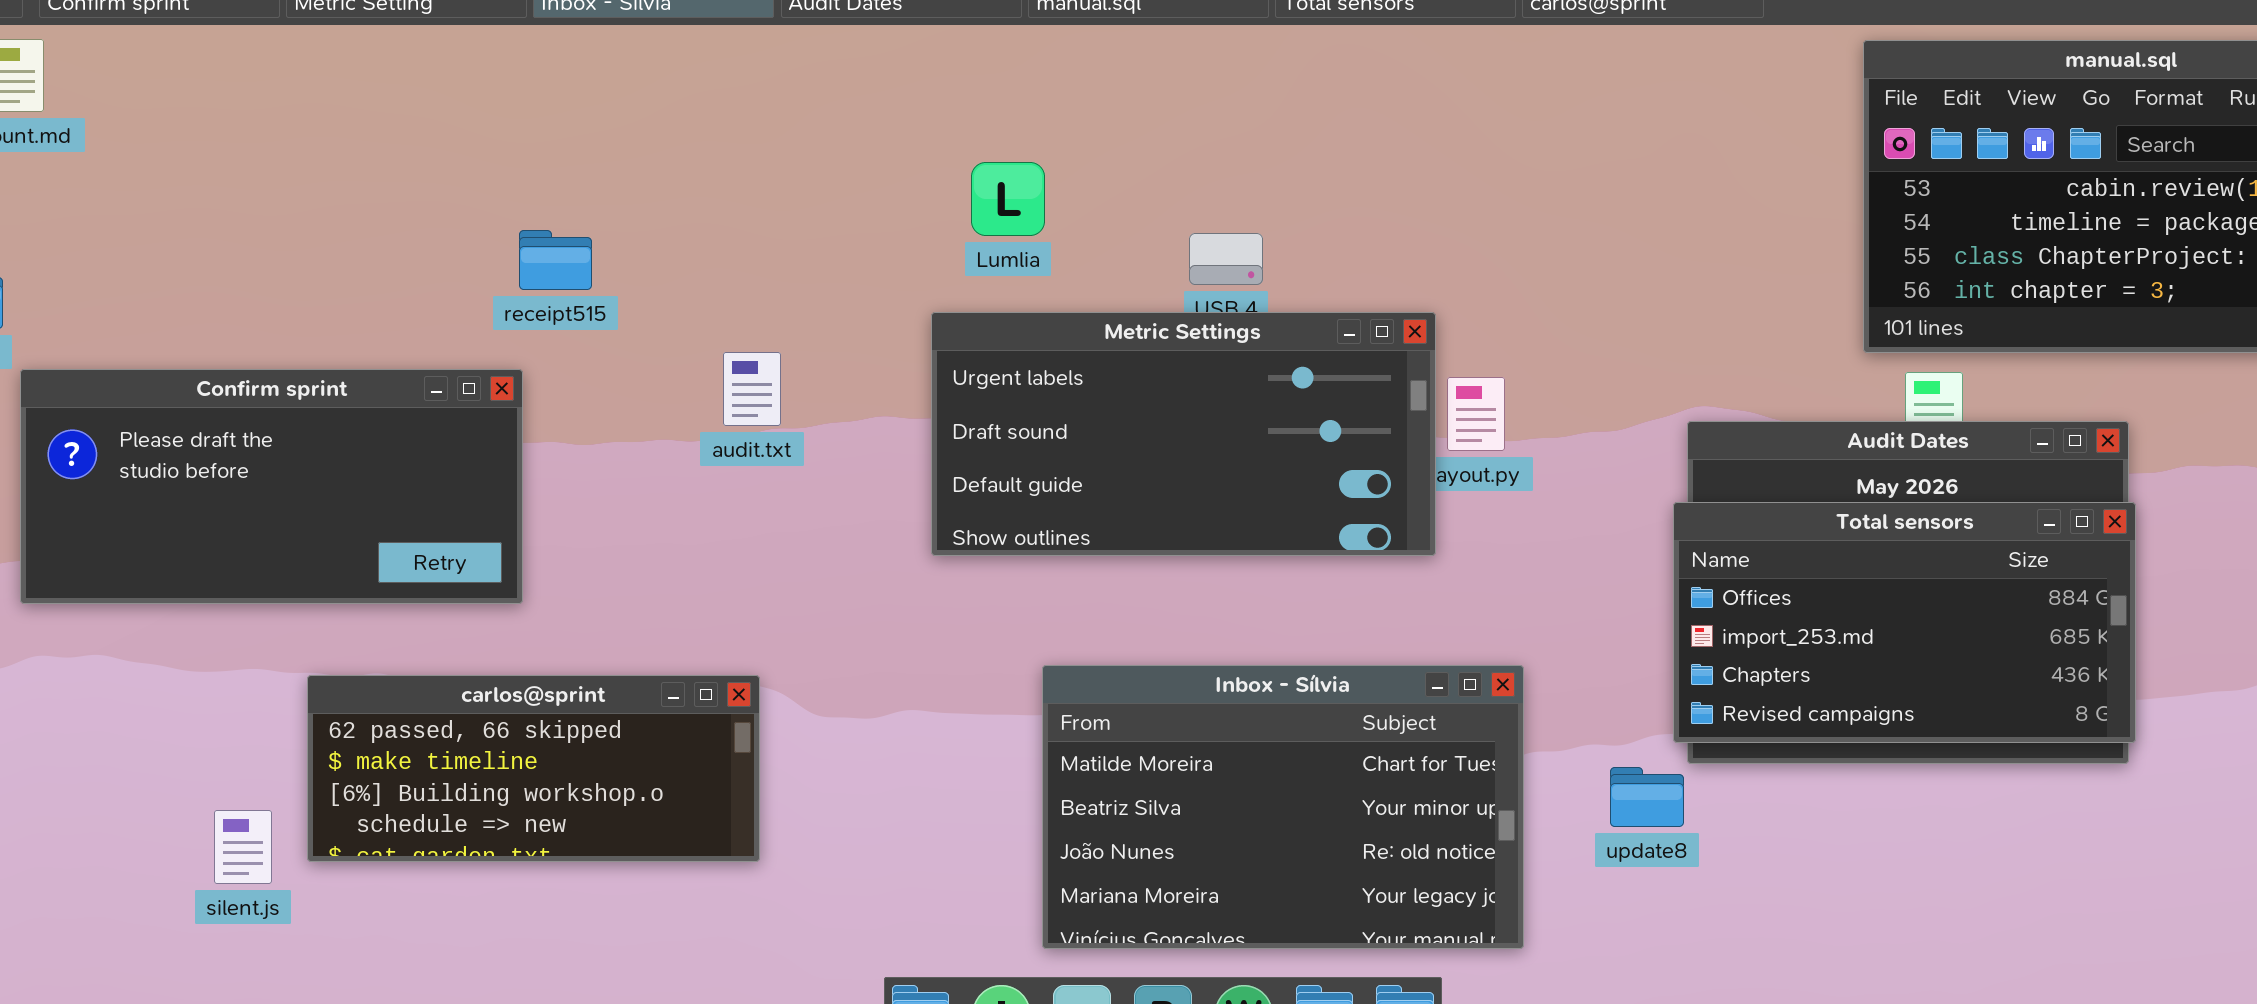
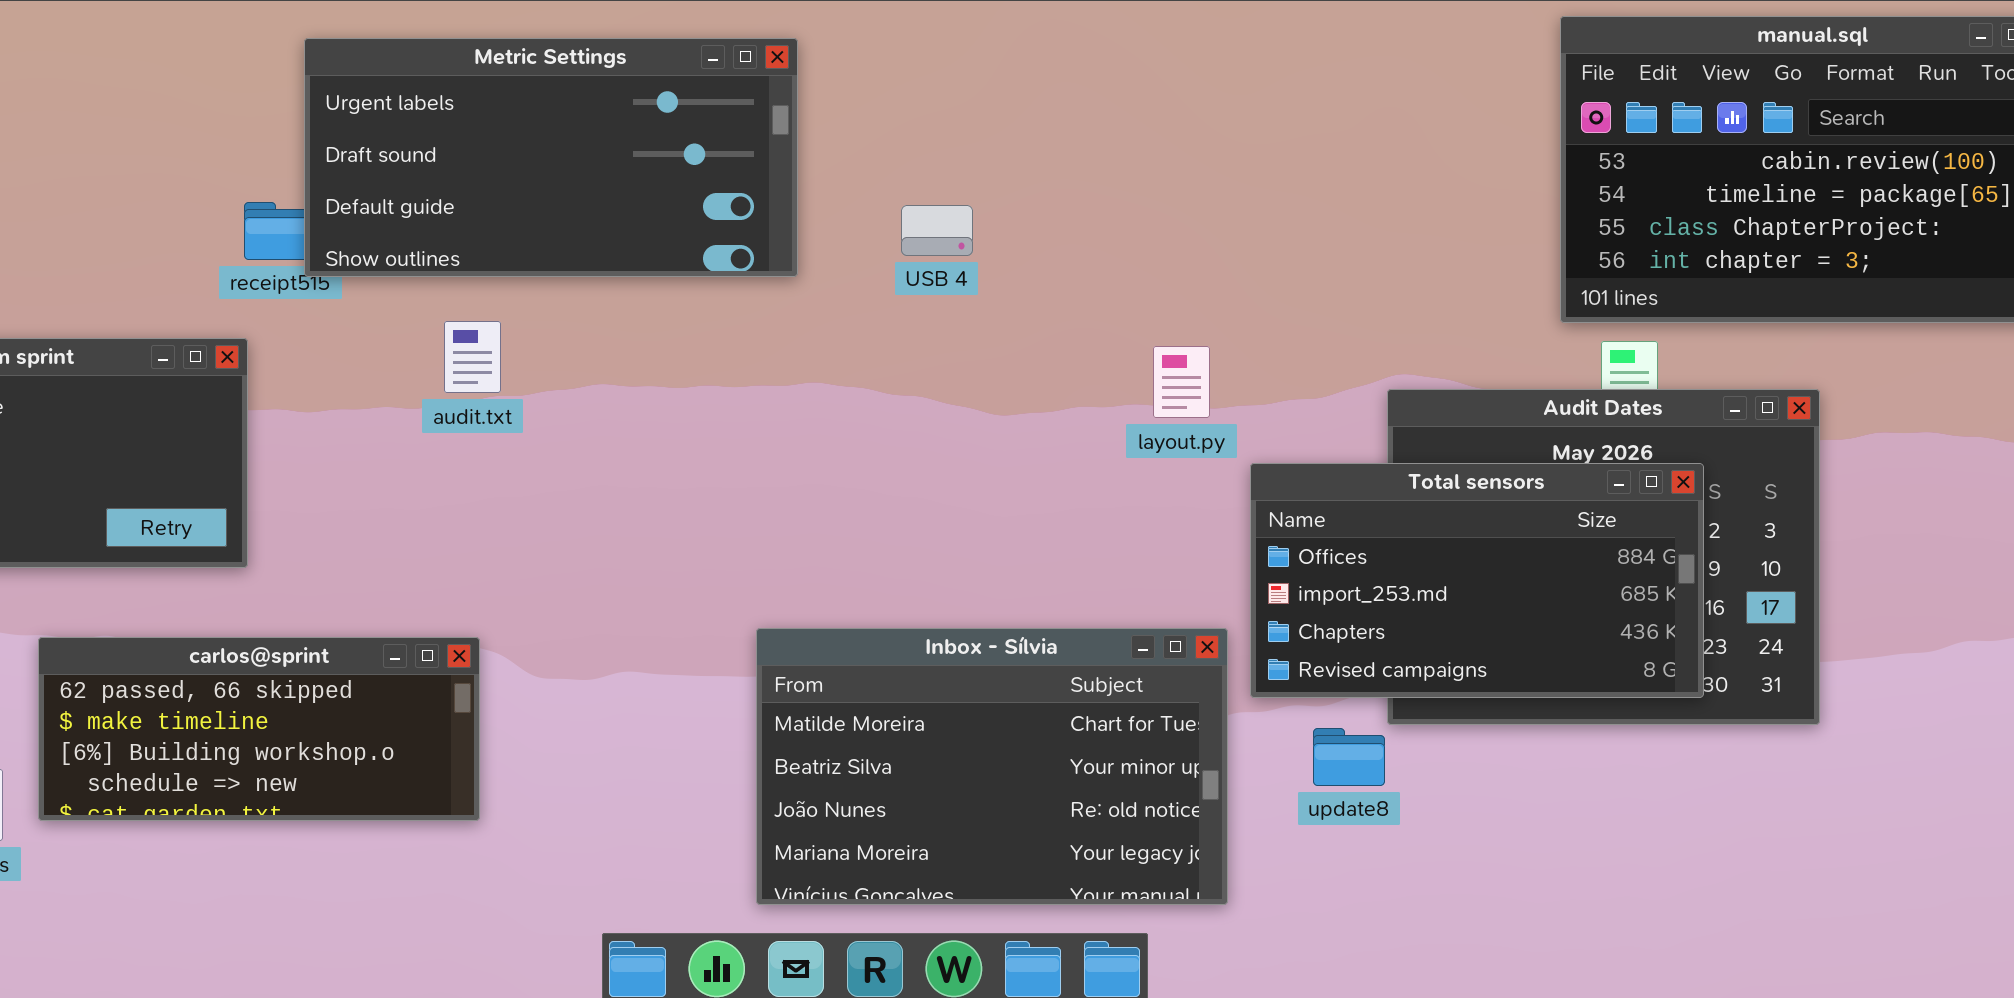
Metric Settings: [931,312,1436,556] -> [304,38,798,277], moved
Total sensors: [1673,502,2136,743] -> [1250,463,1704,698], moved

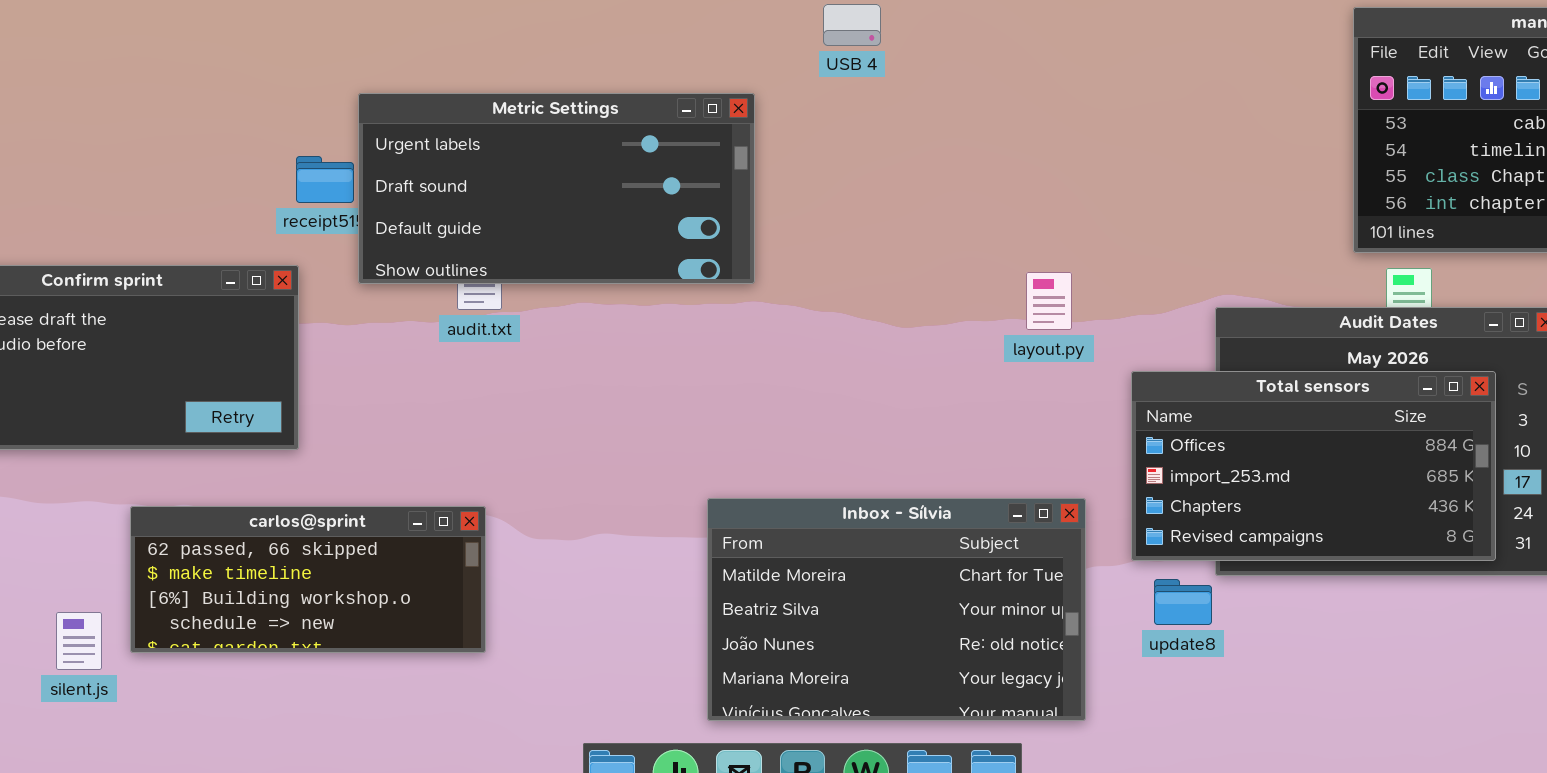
Metric Settings: [304,38,798,277] -> [358,93,755,284], moved
USB 4: [901,205,973,256] -> [823,4,881,46], moved
Total sensors: [1250,463,1704,698] -> [1131,371,1496,561], moved

